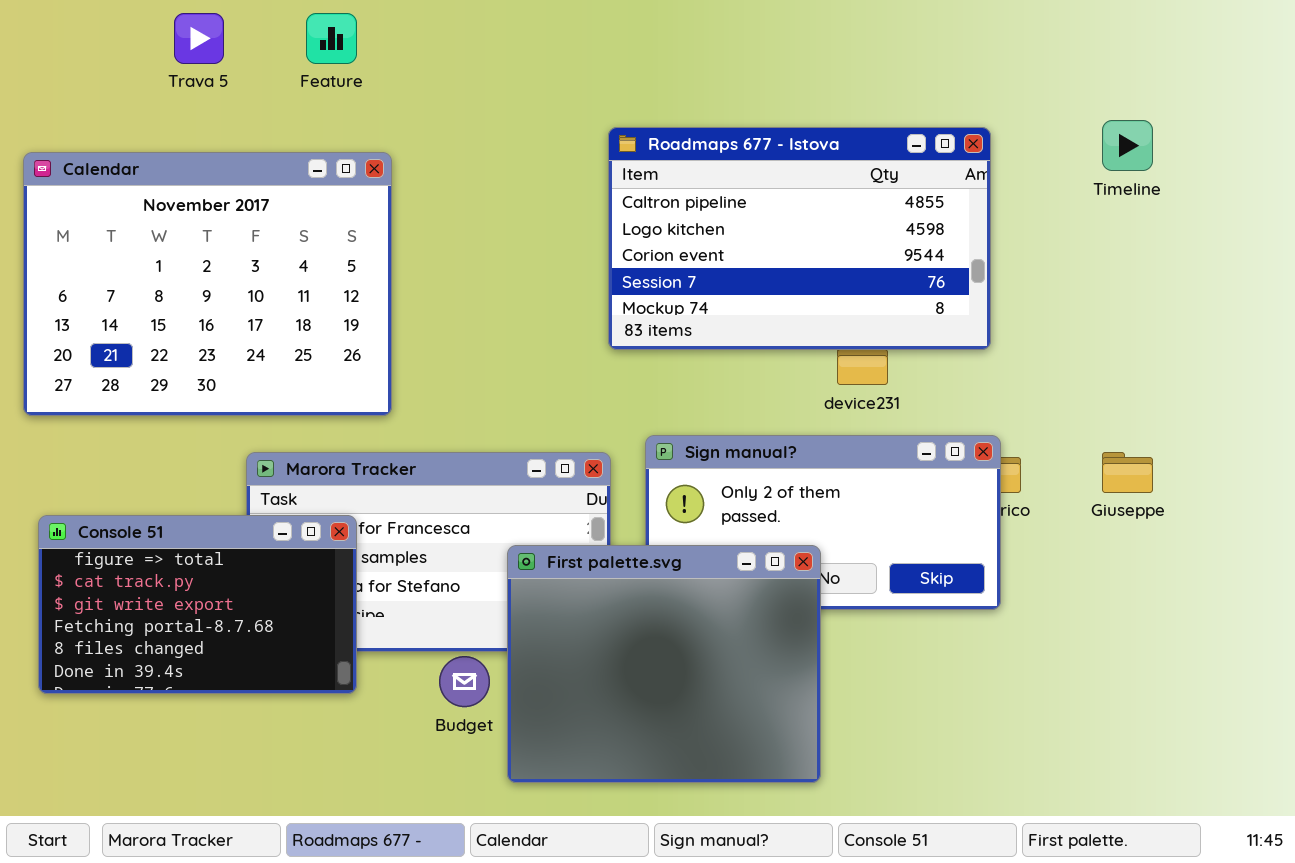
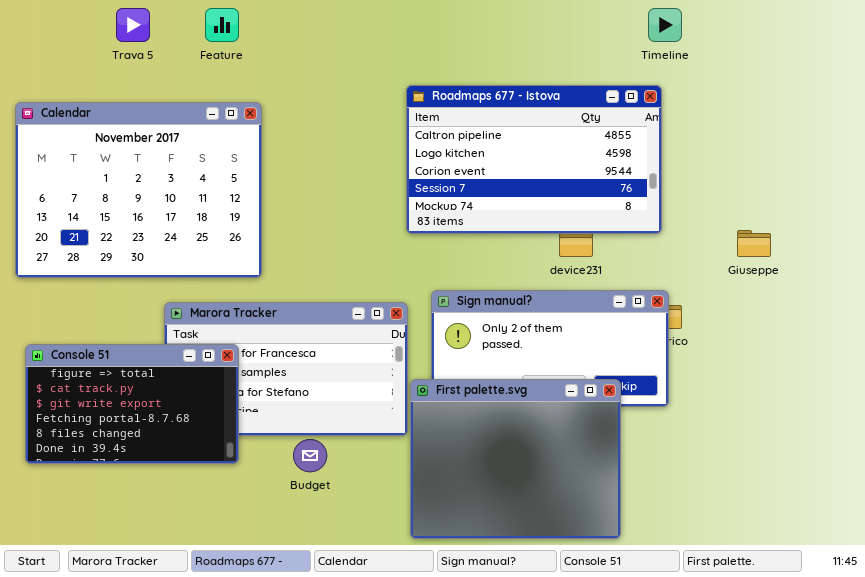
Timeline: [1102,120,1153,171] -> [648,8,682,42], moved
Giuseppe: [1102,452,1153,493] -> [737,230,771,257], moved
First palette.svg: [507,545,821,783] -> [410,379,621,539], moved

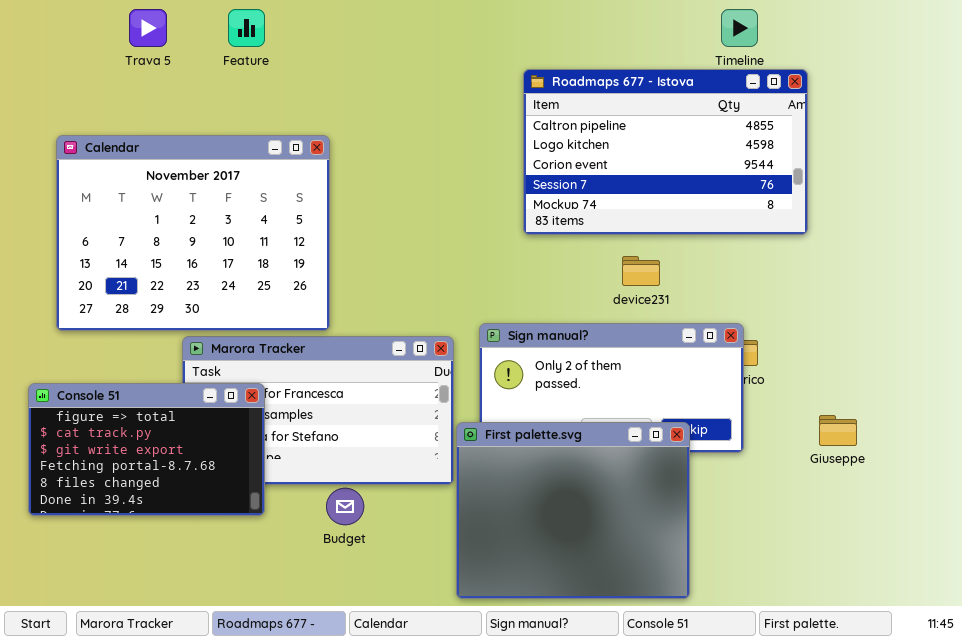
Roadmaps 677 - Istova: [406,85,662,234] -> [523,69,808,235], moved
Calendar: [15,102,262,278] -> [56,135,330,331], moved
Giuseppe: [737,230,771,257] -> [819,415,857,446], moved

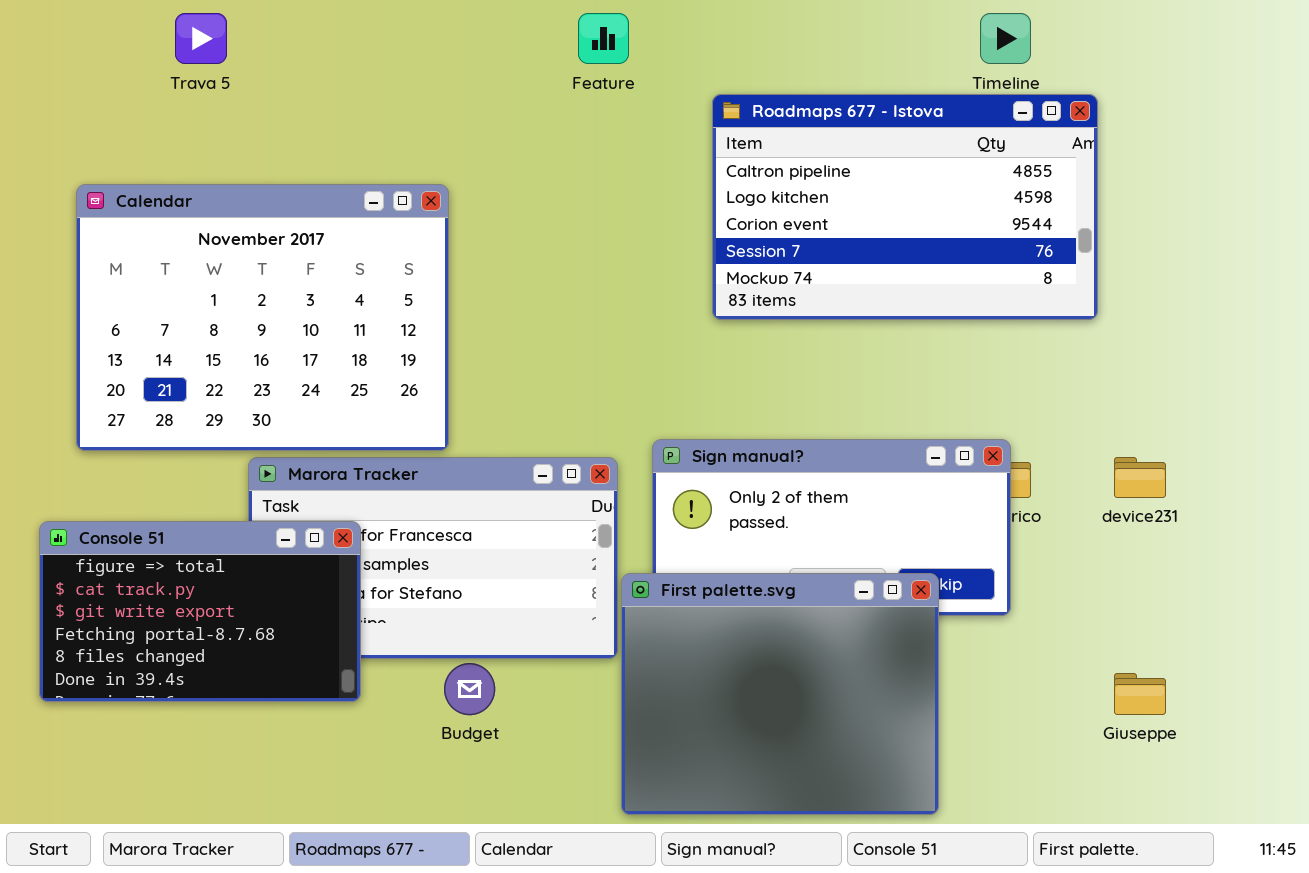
Feature: [228,9,265,47] -> [578,13,629,64], moved
device231: [622,256,660,286] -> [1114,457,1166,498], moved
Giuseppe: [819,415,857,446] -> [1114,673,1166,715], moved

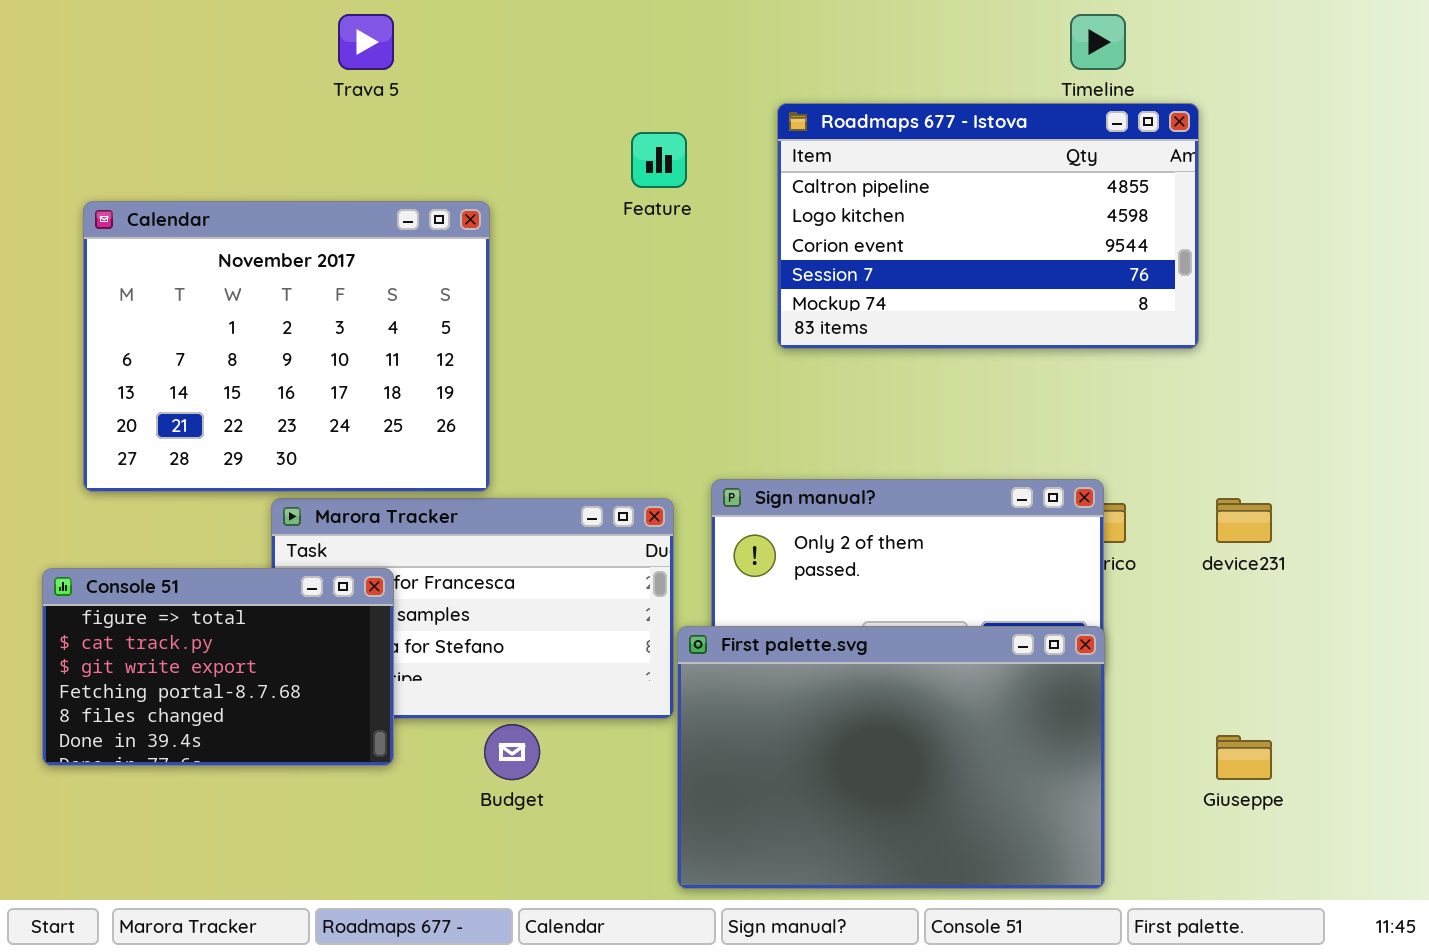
Trava 5: [175,13,227,64] -> [338,14,394,70], moved
Feature: [578,13,629,64] -> [631,132,687,188], moved
First palette.svg: [621,573,939,815] -> [677,626,1105,889], resized

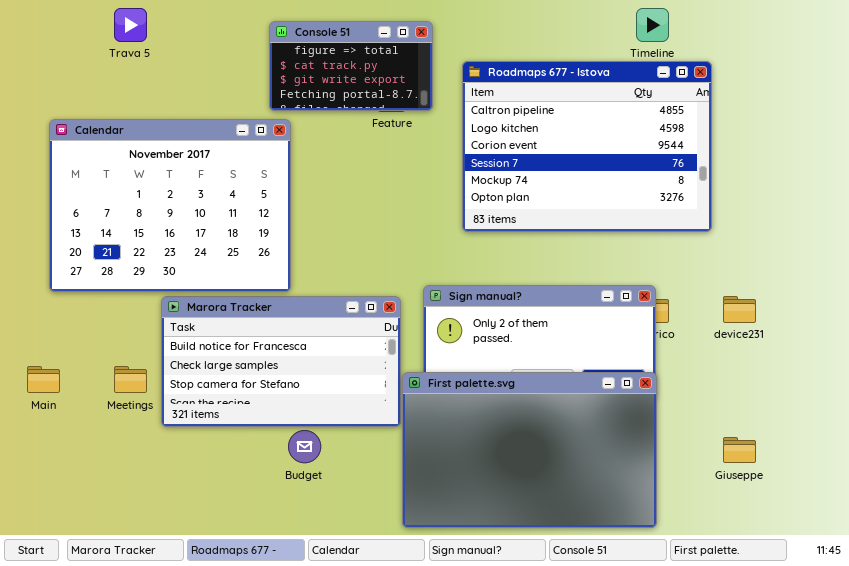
Trava 5: [338,14,394,70] -> [114,8,147,42], moved
Roadmaps 677 - Istova: [777,103,1199,349] -> [462,61,712,232], resized
Console 51: [42,568,394,766] -> [269,21,433,111], moved, resized

